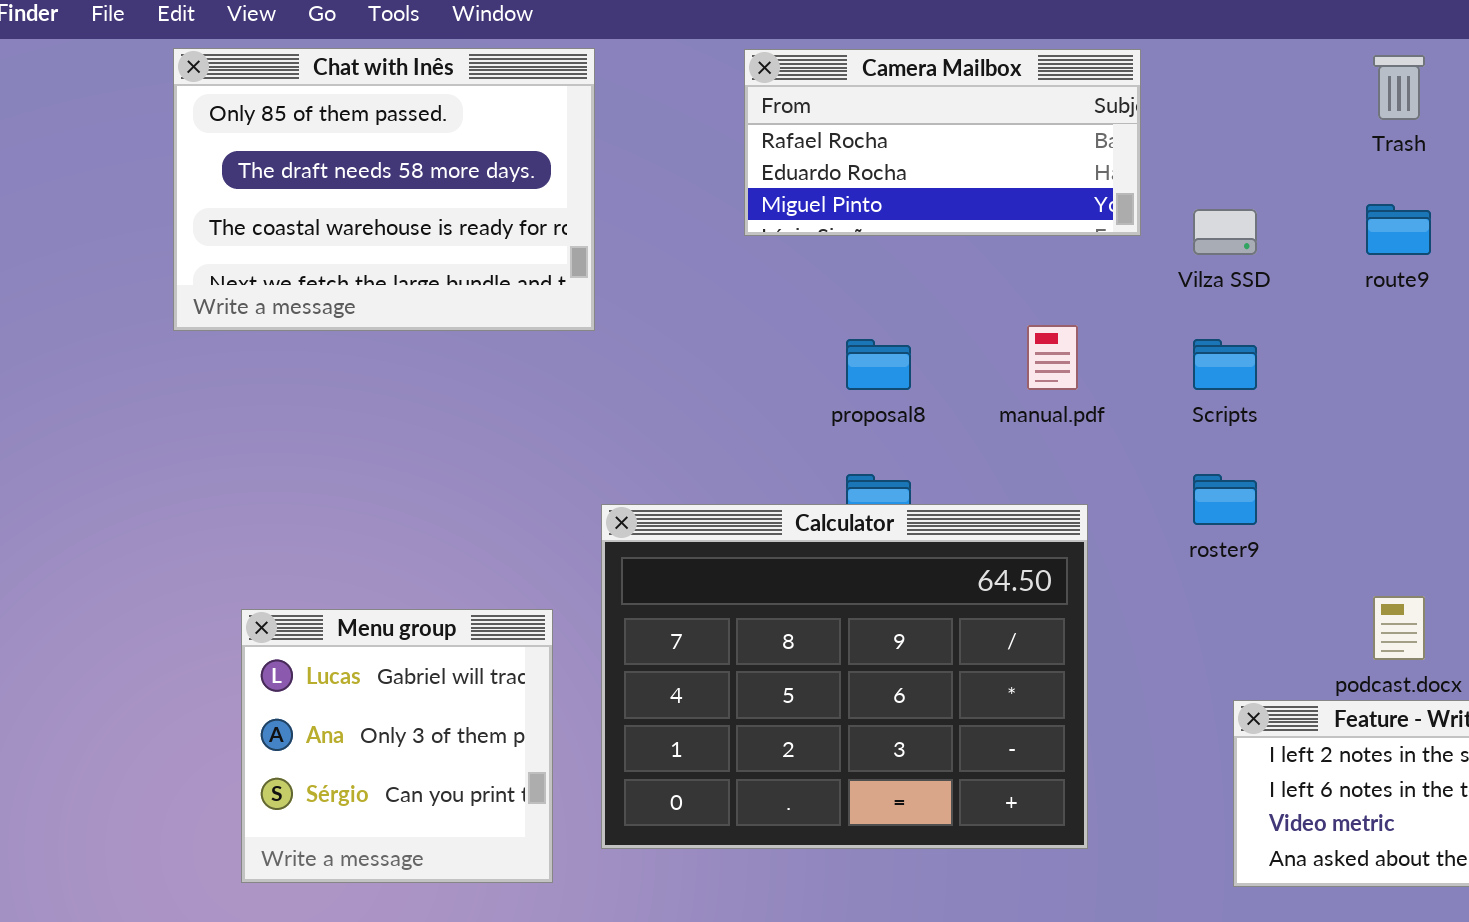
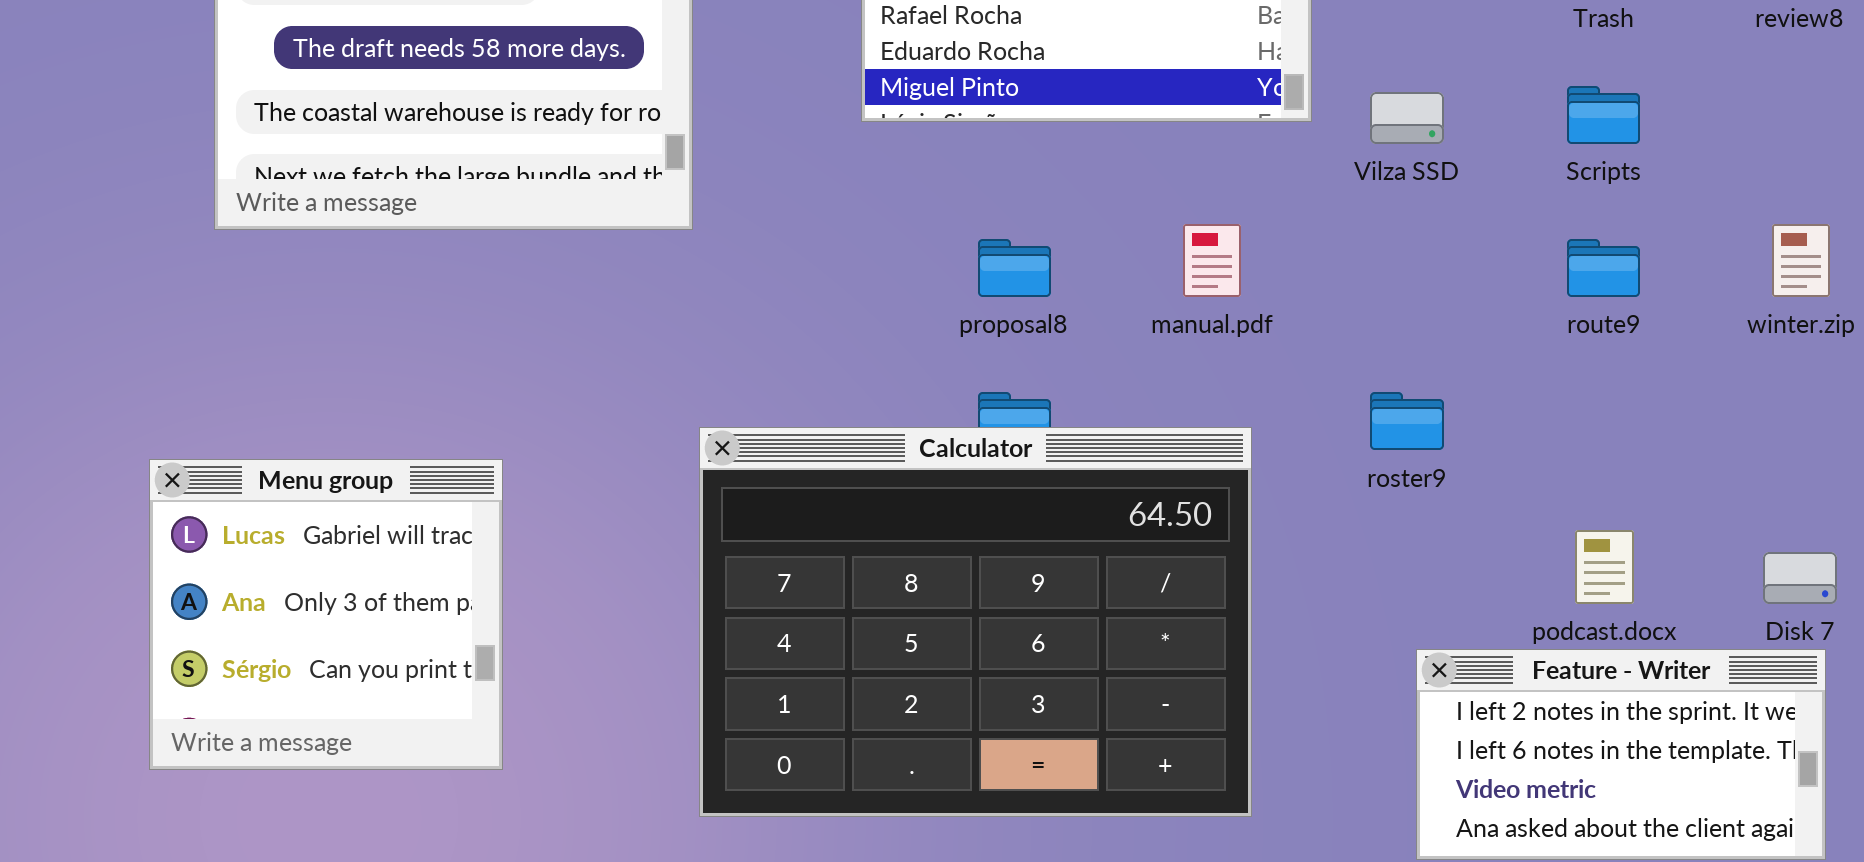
route9: [1366,204,1431,255] -> [1567,239,1640,297], moved
Scripts: [1193,339,1257,390] -> [1567,86,1640,144], moved
Menu group: [241,609,553,883] -> [149,459,503,770], moved

